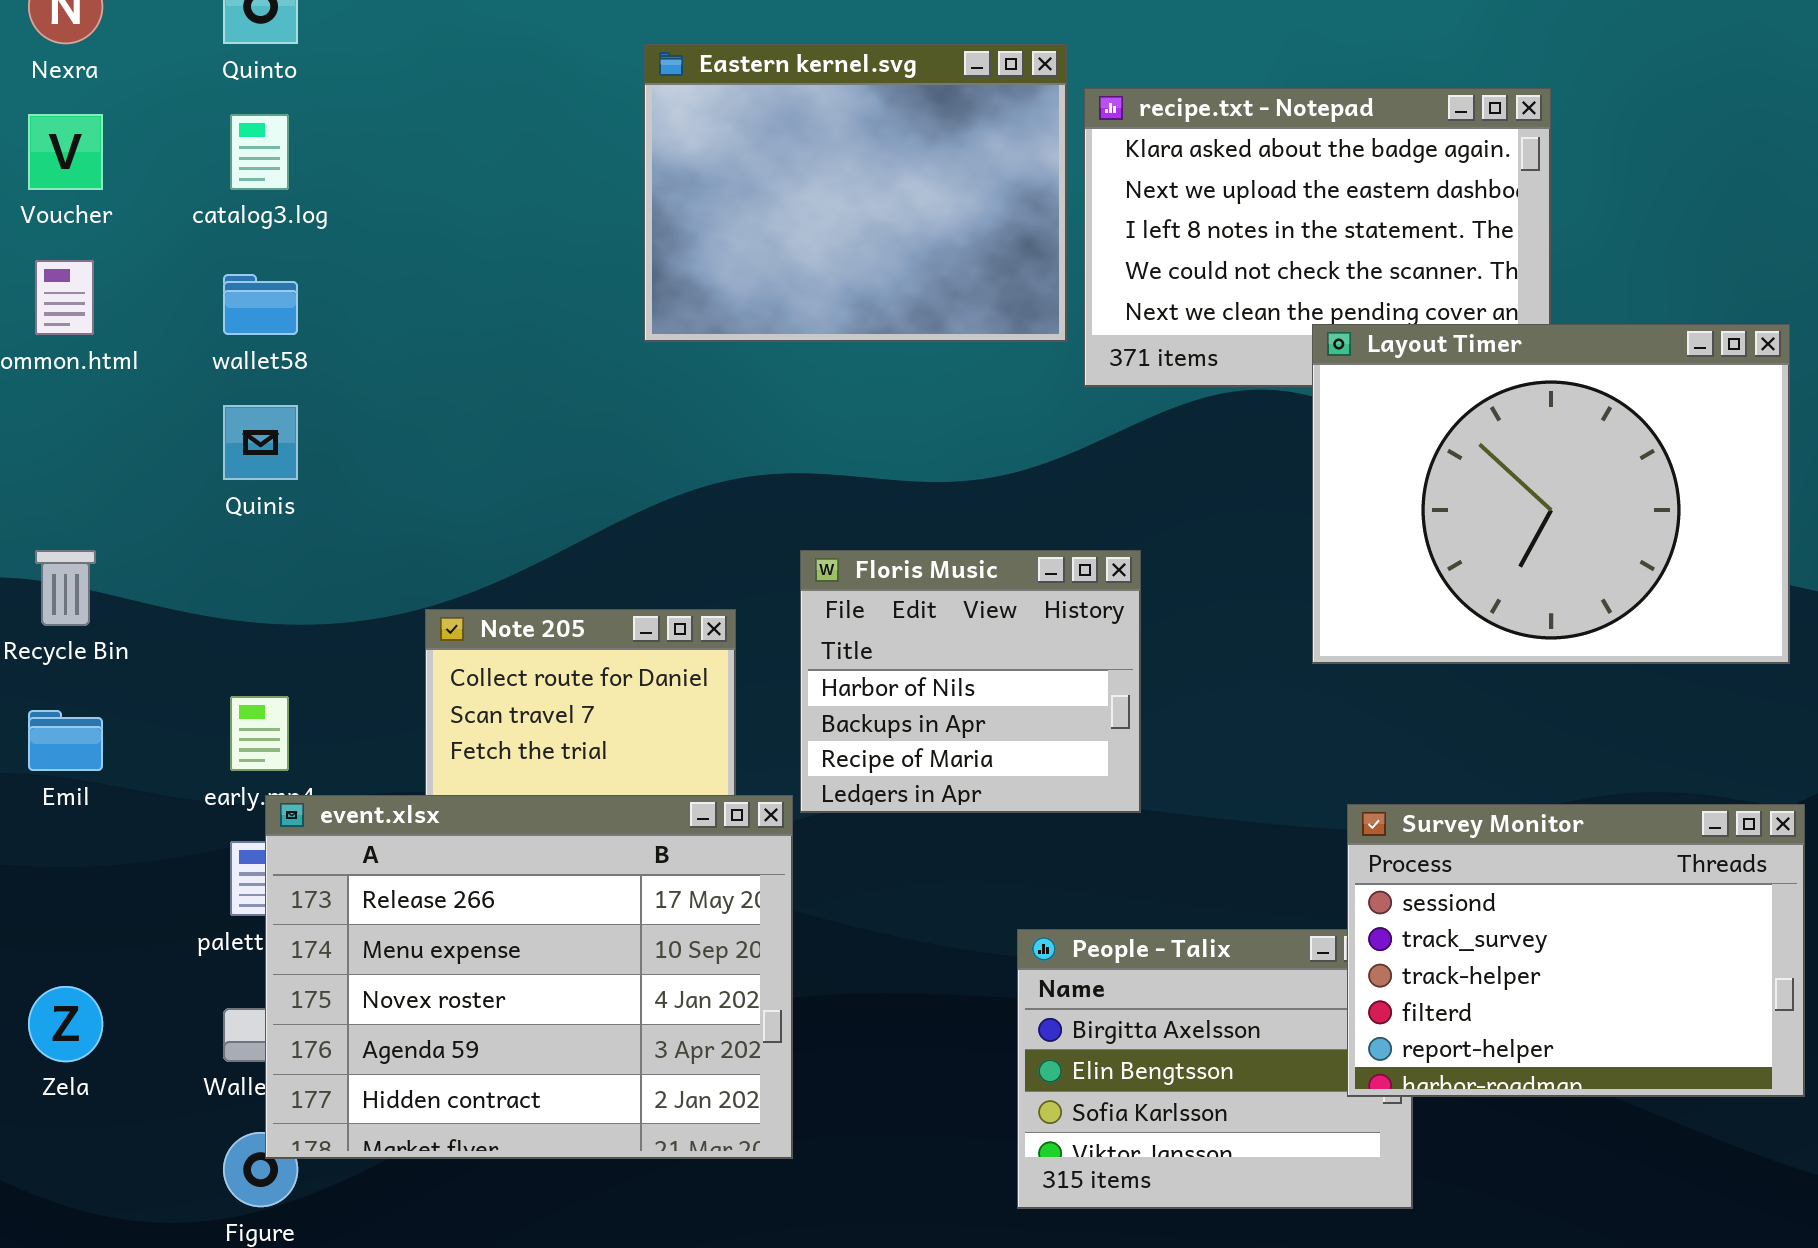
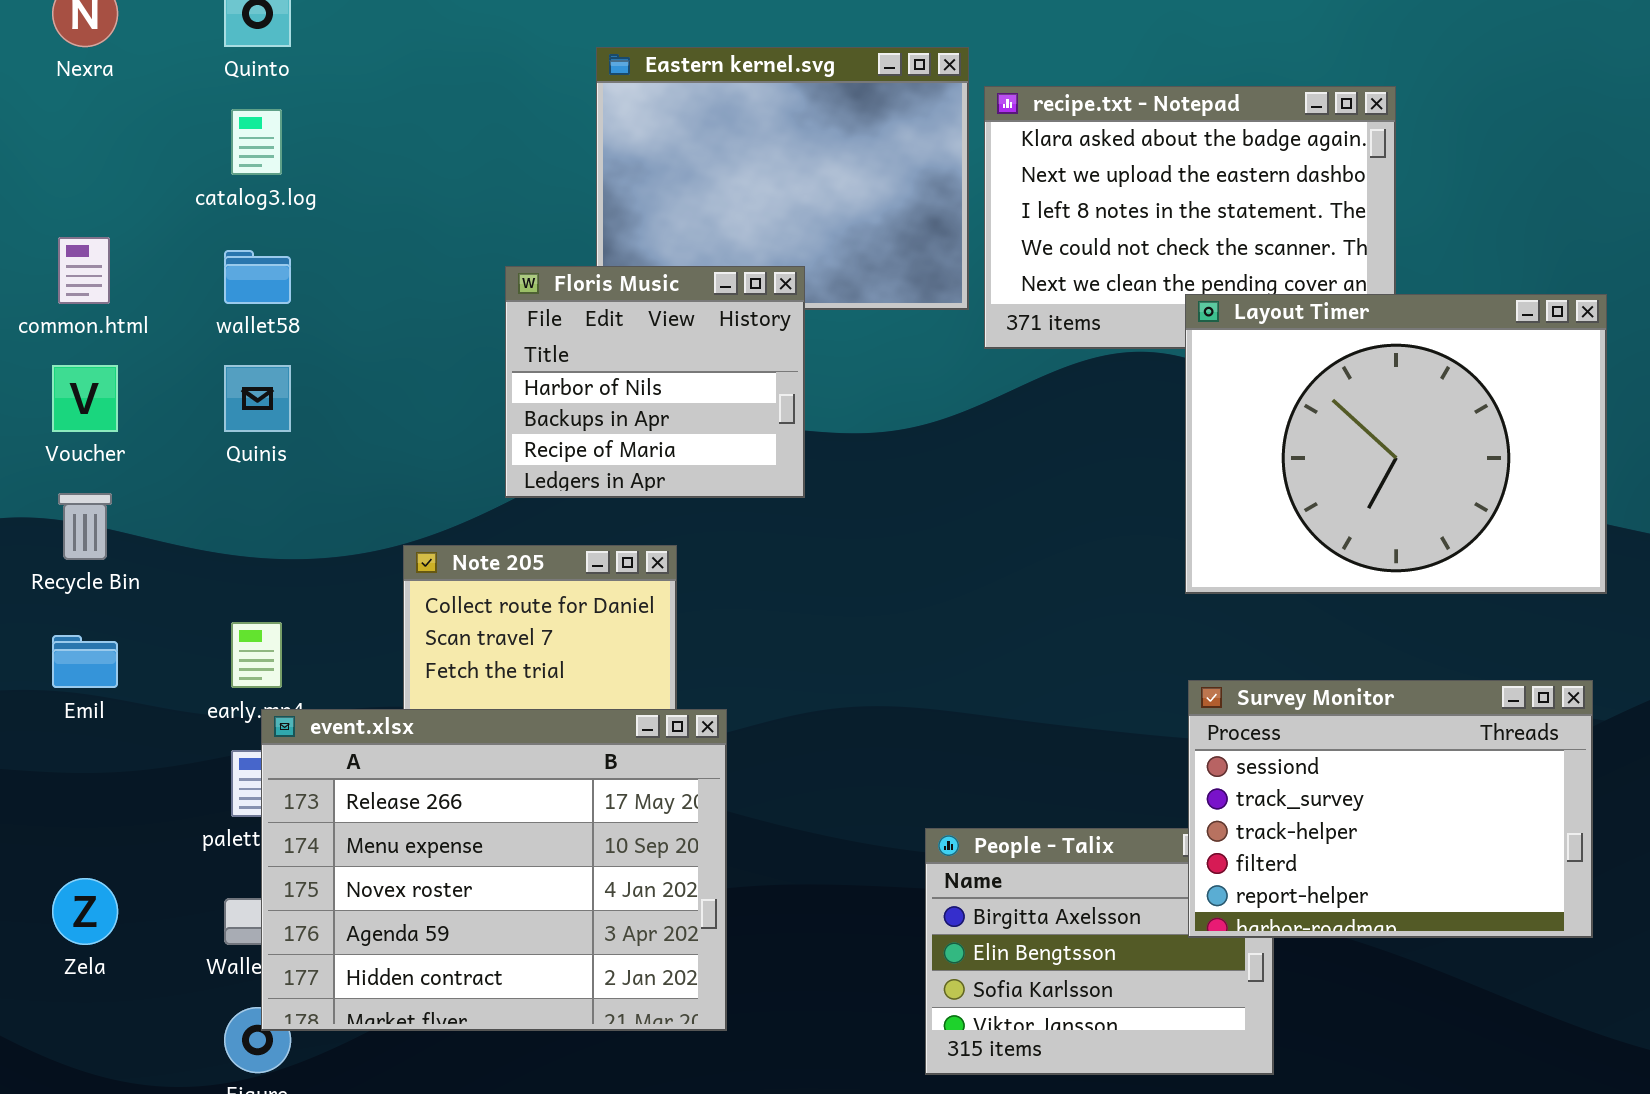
Voucher: [28,114,103,190] -> [52,365,118,432], moved
Floris Music: [800,550,1141,813] -> [505,266,805,498], moved
Survey Monitor: [1347,804,1805,1097] -> [1188,680,1593,938], moved

